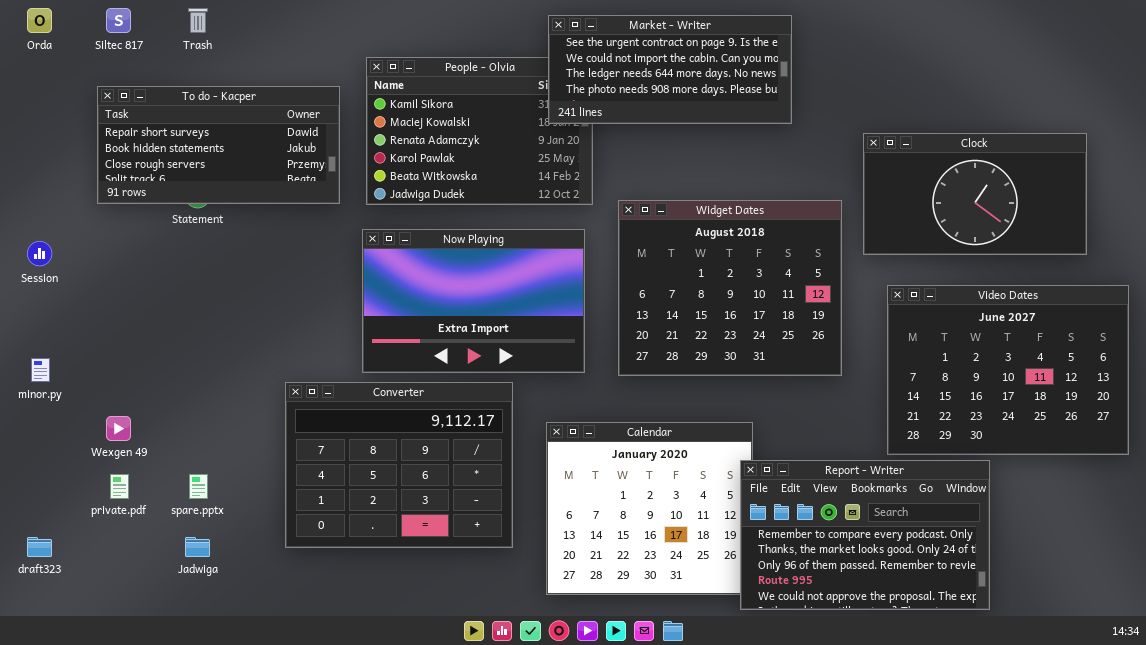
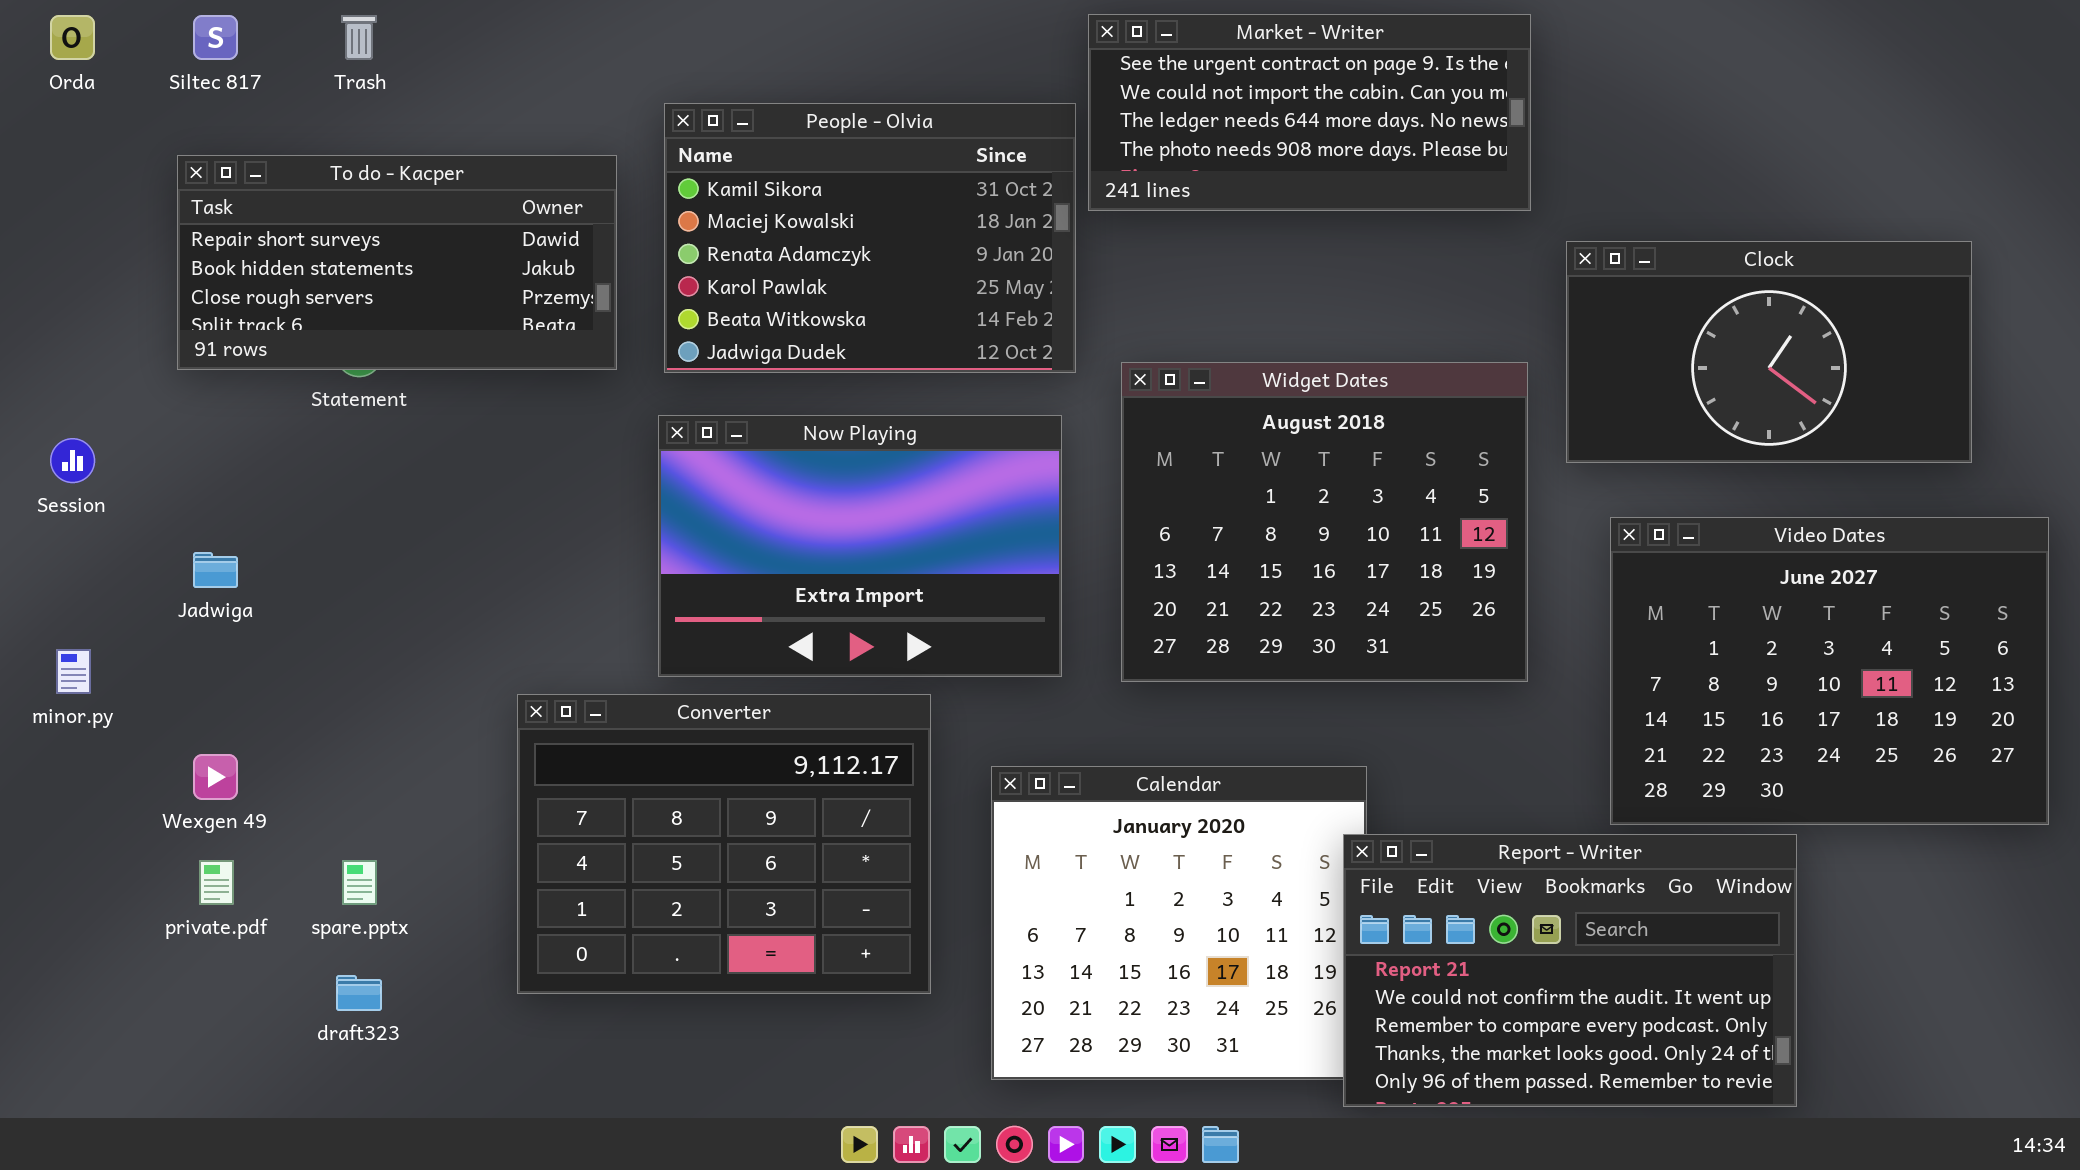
Market - Writer: [548,15,792,124] -> [1088,14,1531,211], moved
Report - Writer: [740,460,990,610] -> [1343,834,1797,1107], scrolled up 2 rows
draft323: [27,537,52,557] -> [336,975,382,1011], moved
Jadwiga: [185,537,210,557] -> [193,552,238,588], moved

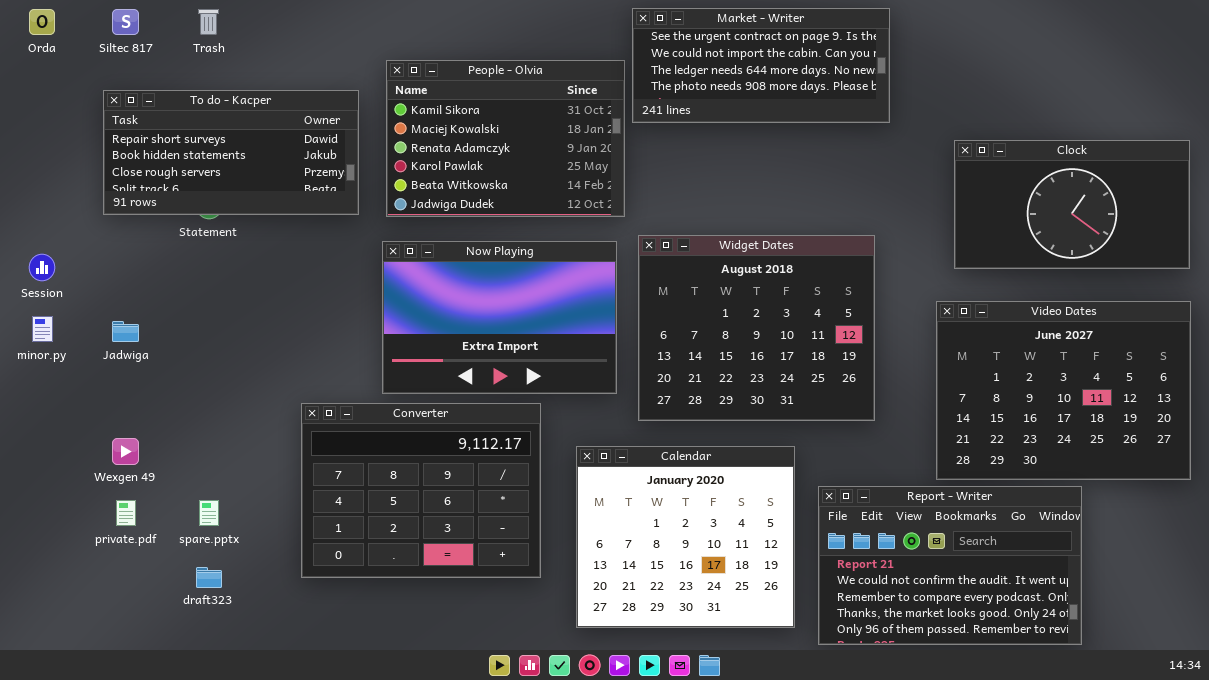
Clock: [1566,241,1972,463] -> [954,140,1190,269], moved
Widget Dates: [1121,362,1528,682] -> [638,235,875,421], moved
minor.py: [56,649,91,694] -> [32,316,53,342], moved
Report - Writer: [1343,834,1797,1107] -> [818,486,1082,645], moved

